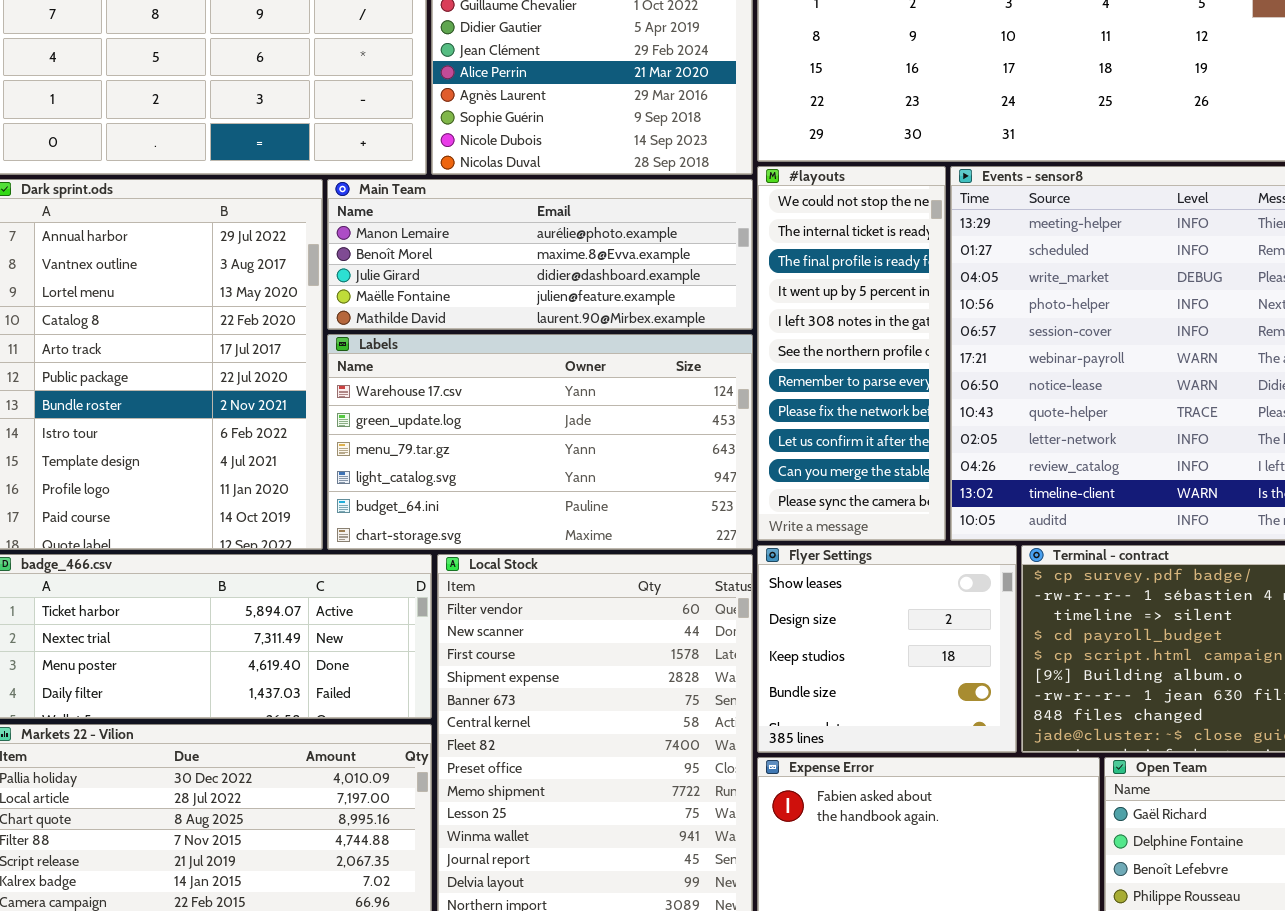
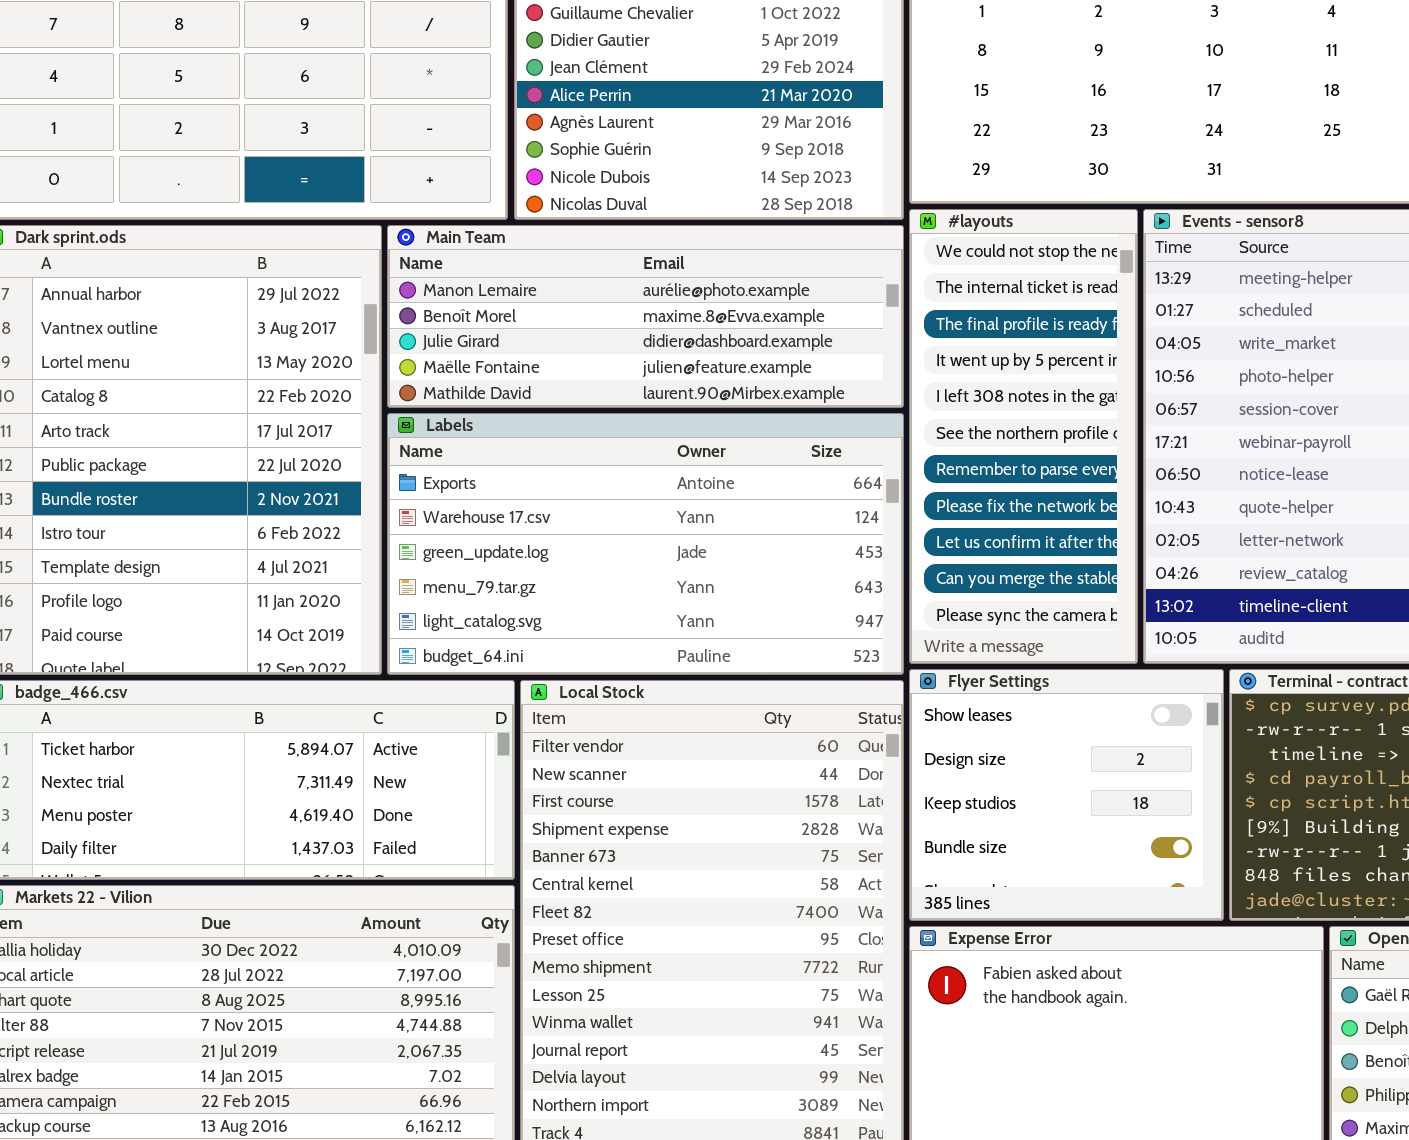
Labels: [327,334,753,550] -> [387,413,904,675], scrolled up 1 row

